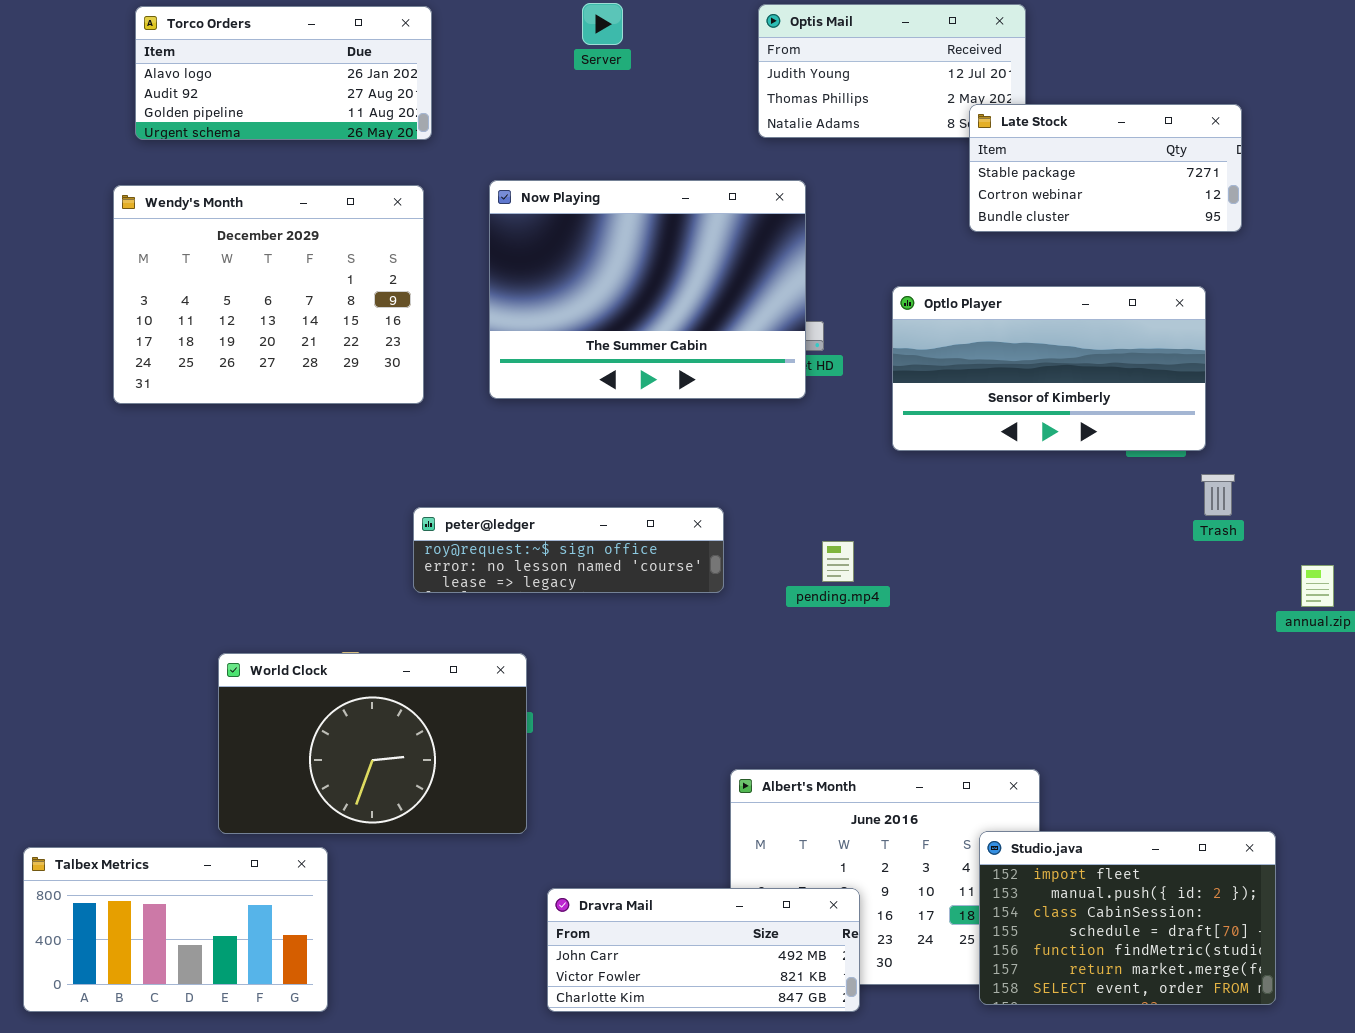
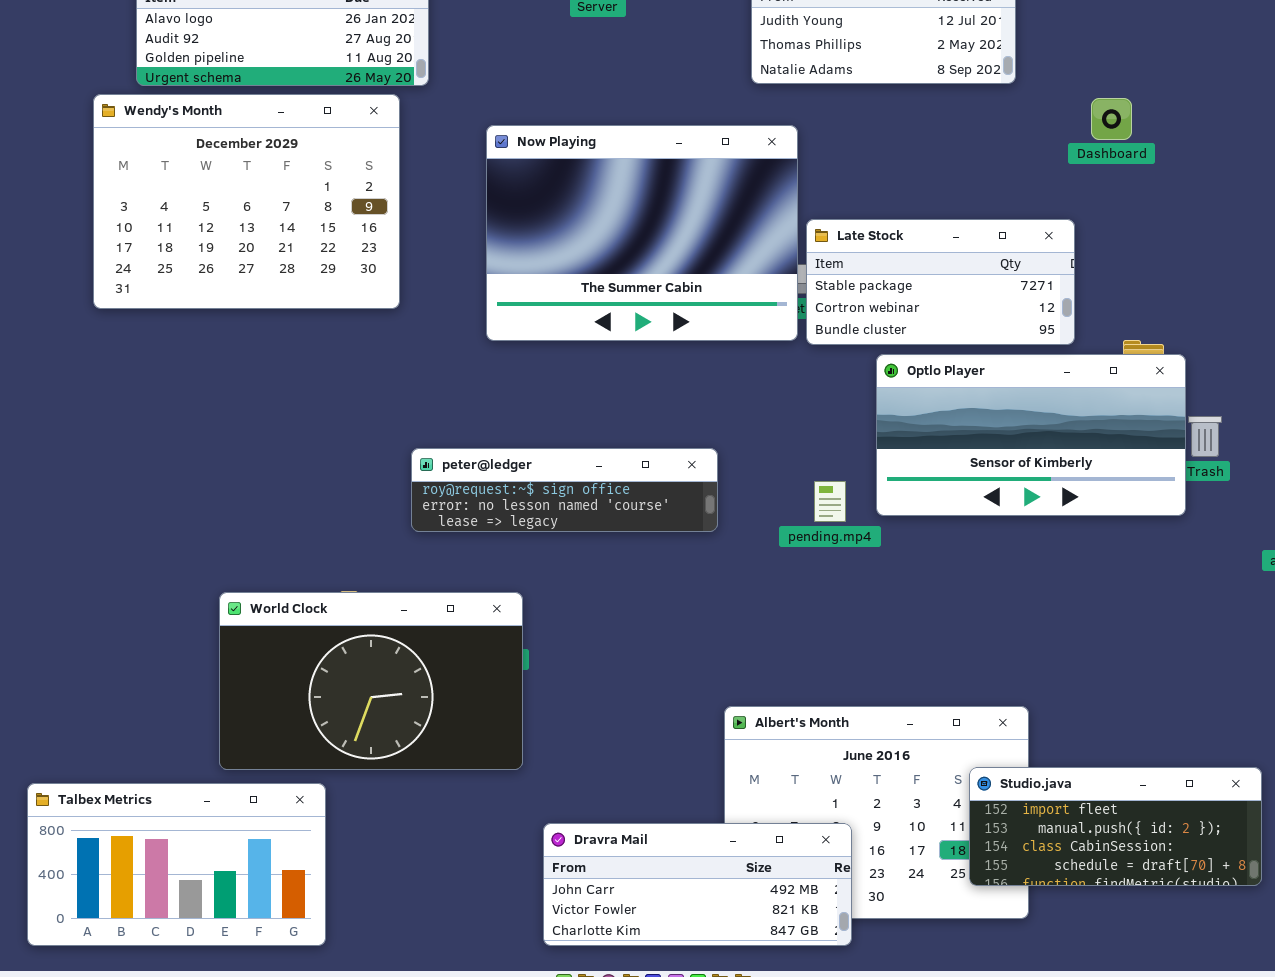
Late Stock: [969,104,1242,232] -> [806,219,1075,345], moved
Wendy's Month: [113,185,424,404] -> [93,94,400,309], moved
Optlo Player: [892,286,1206,451] -> [876,354,1186,516], moved
Studio.java: [979,831,1276,1005] -> [969,767,1262,886], resized

